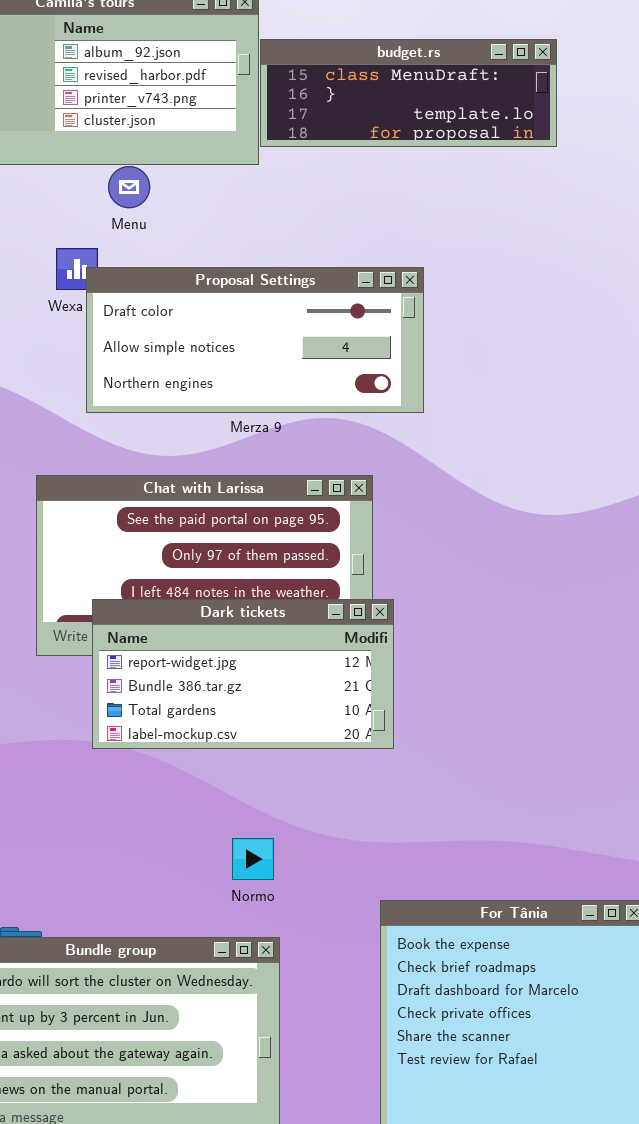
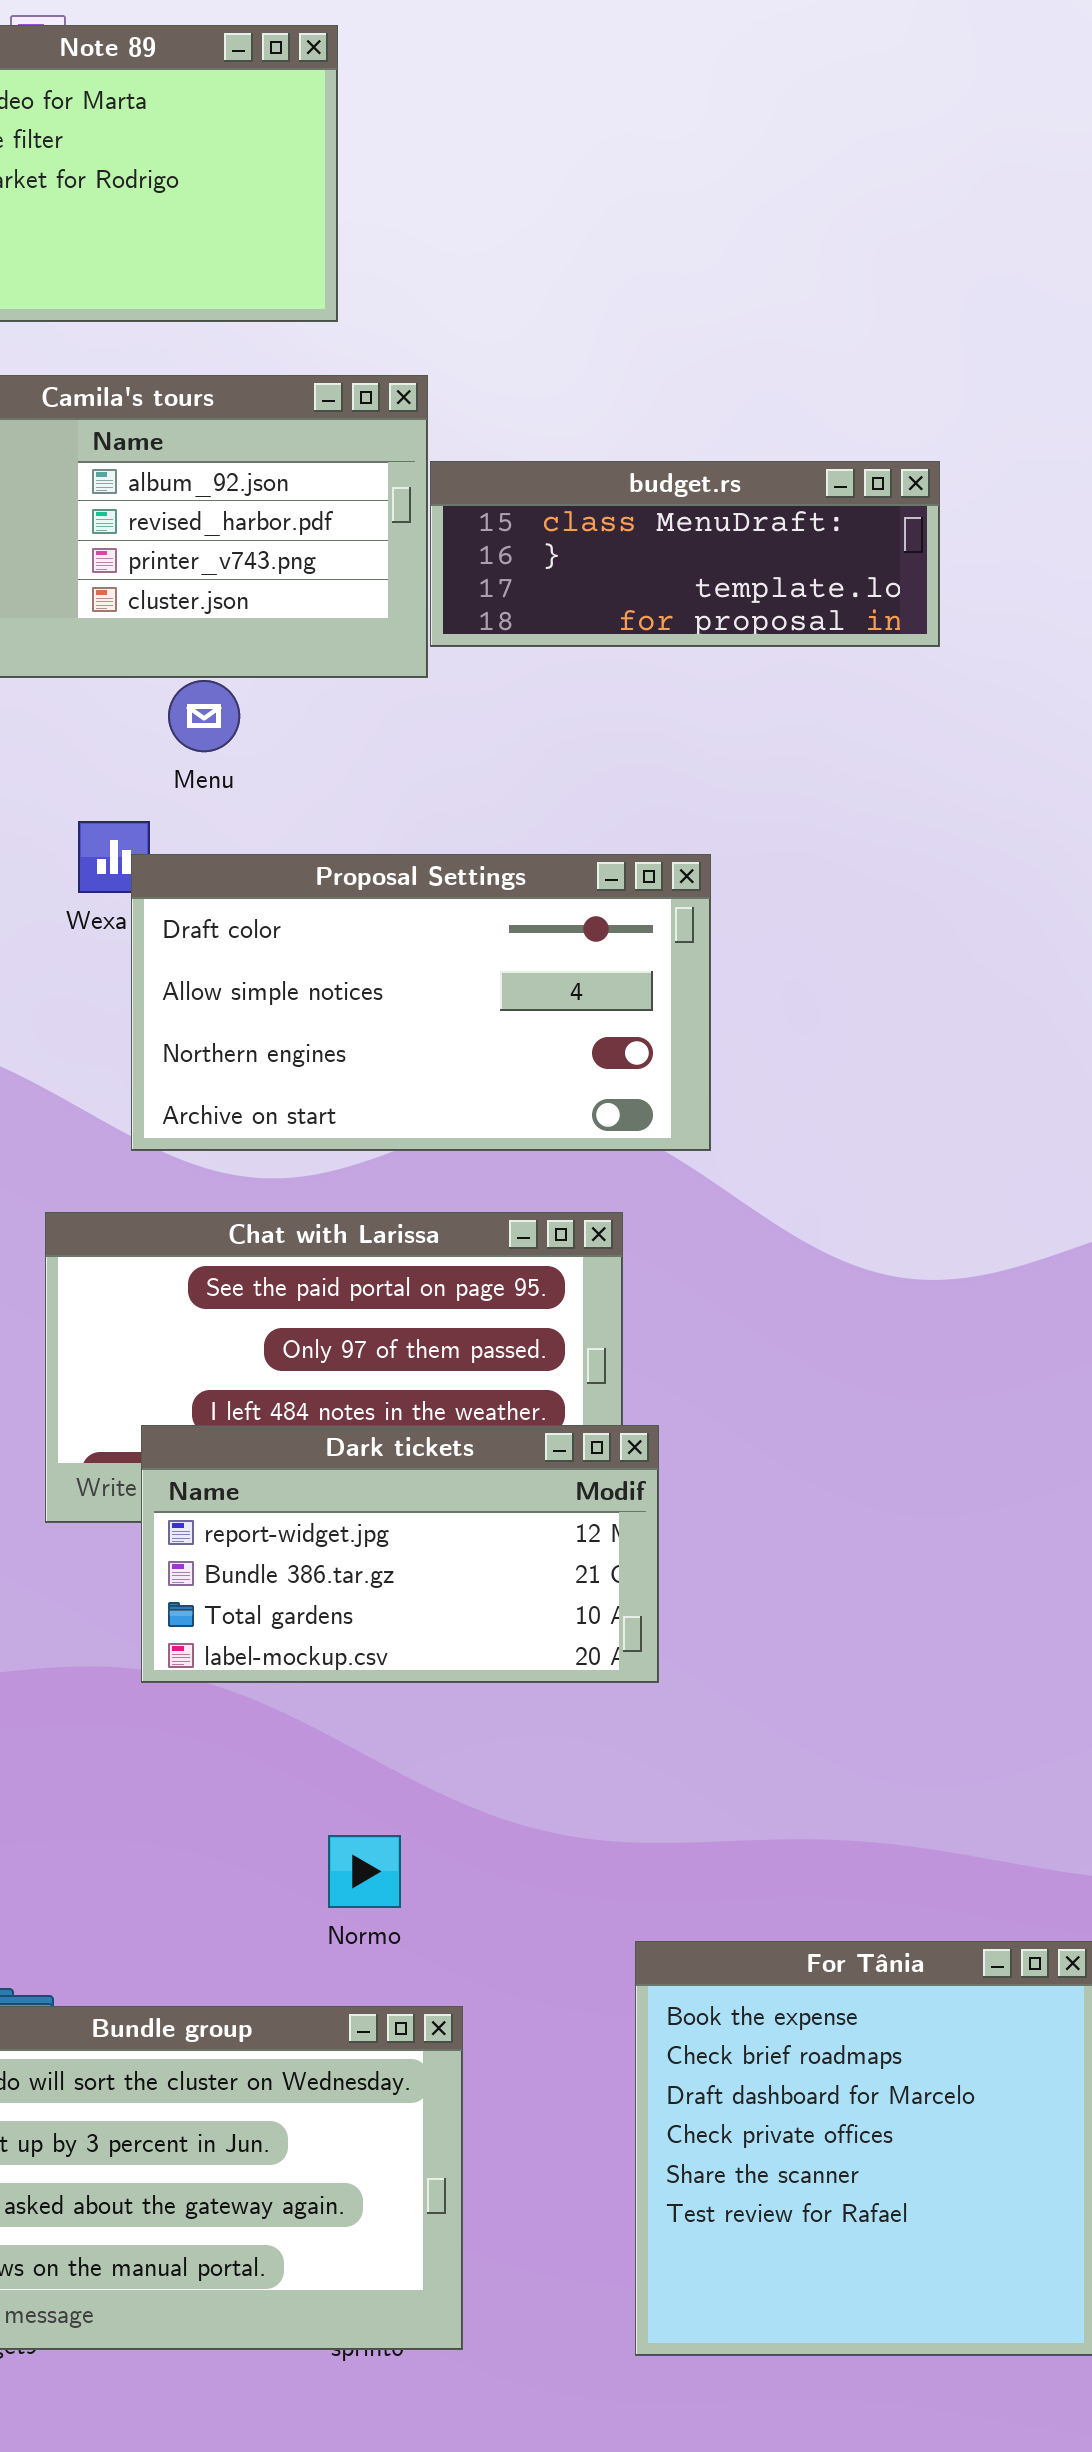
Proposal Settings: [86,267,424,413] -> [131,854,711,1151], resized
Normo: [232,838,274,880] -> [328,1835,401,1908], moved

